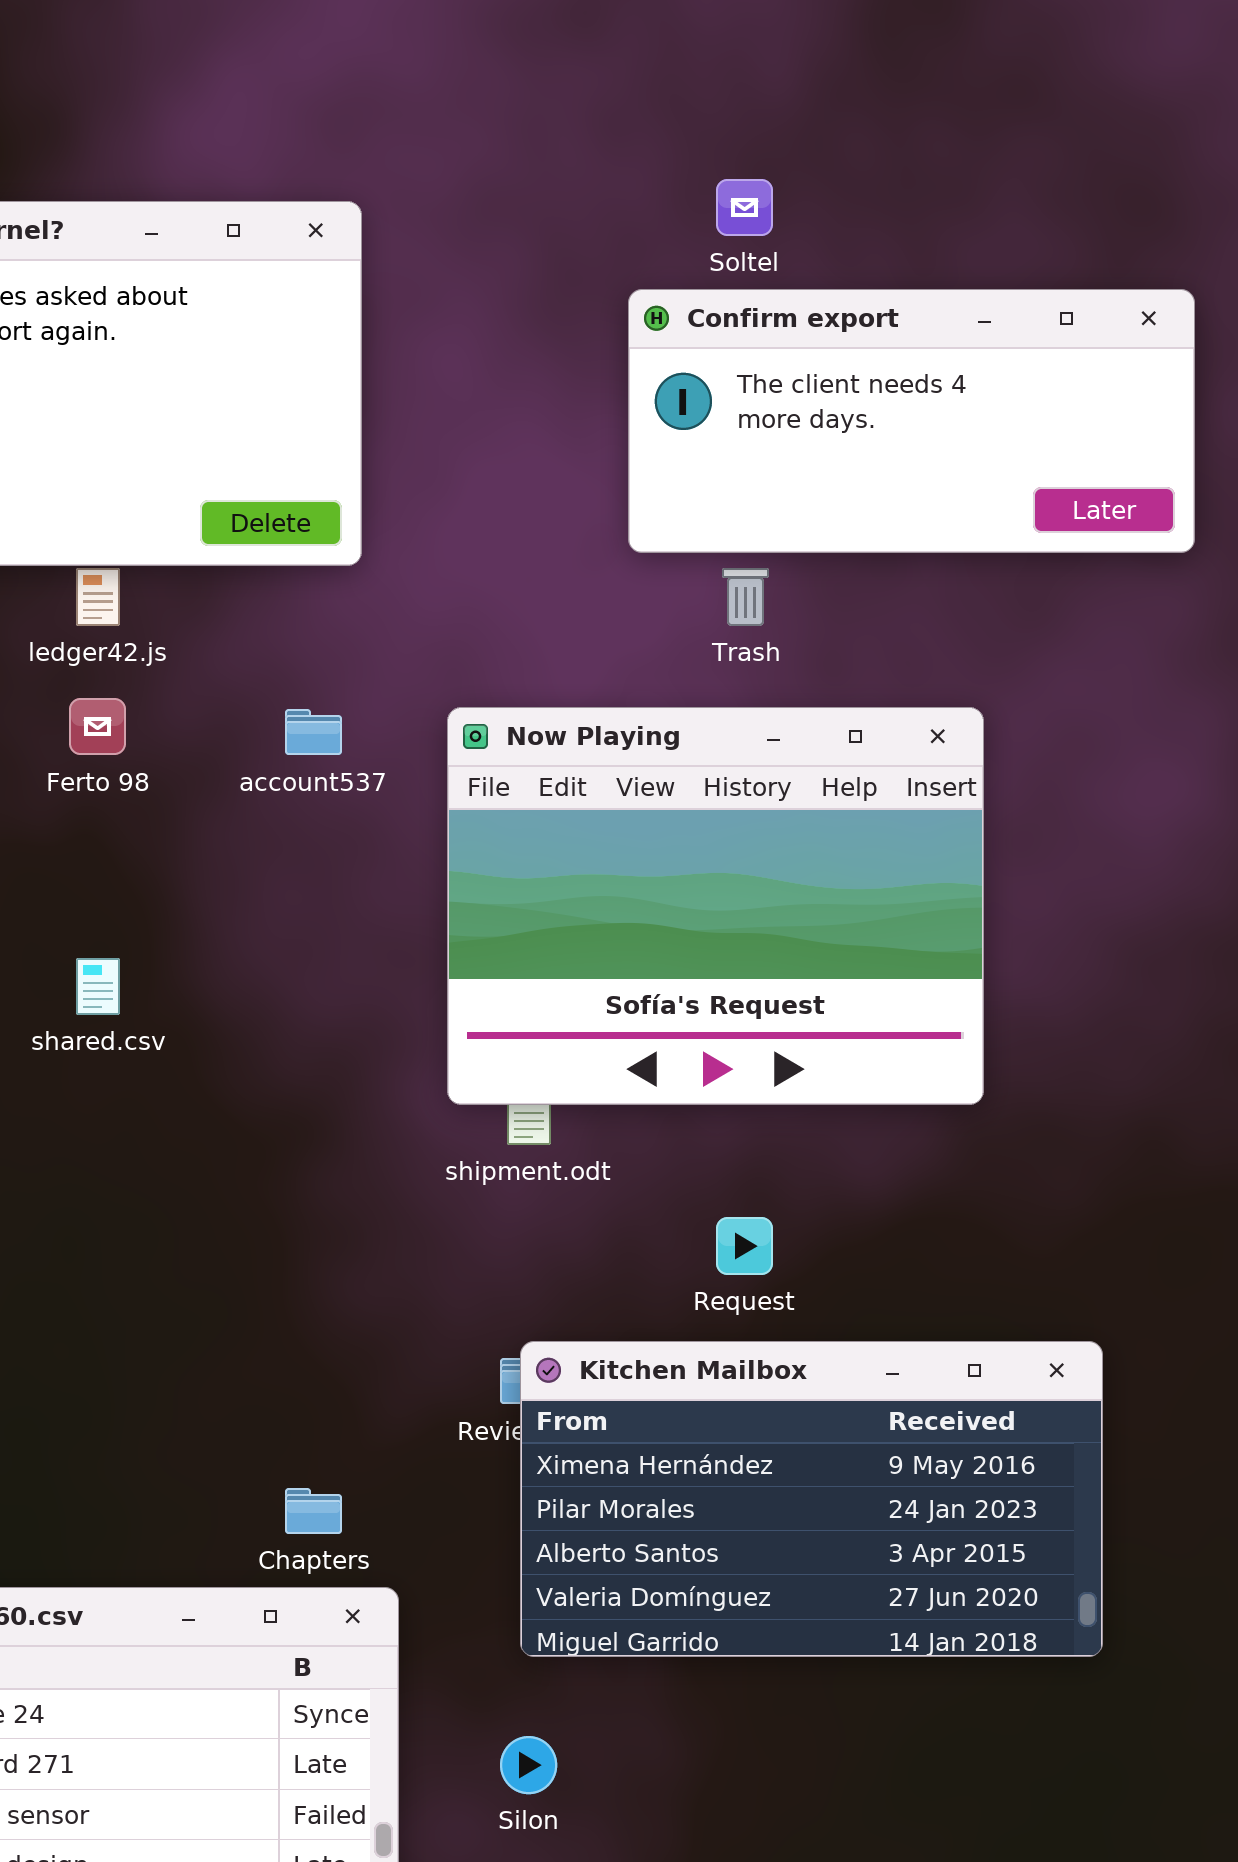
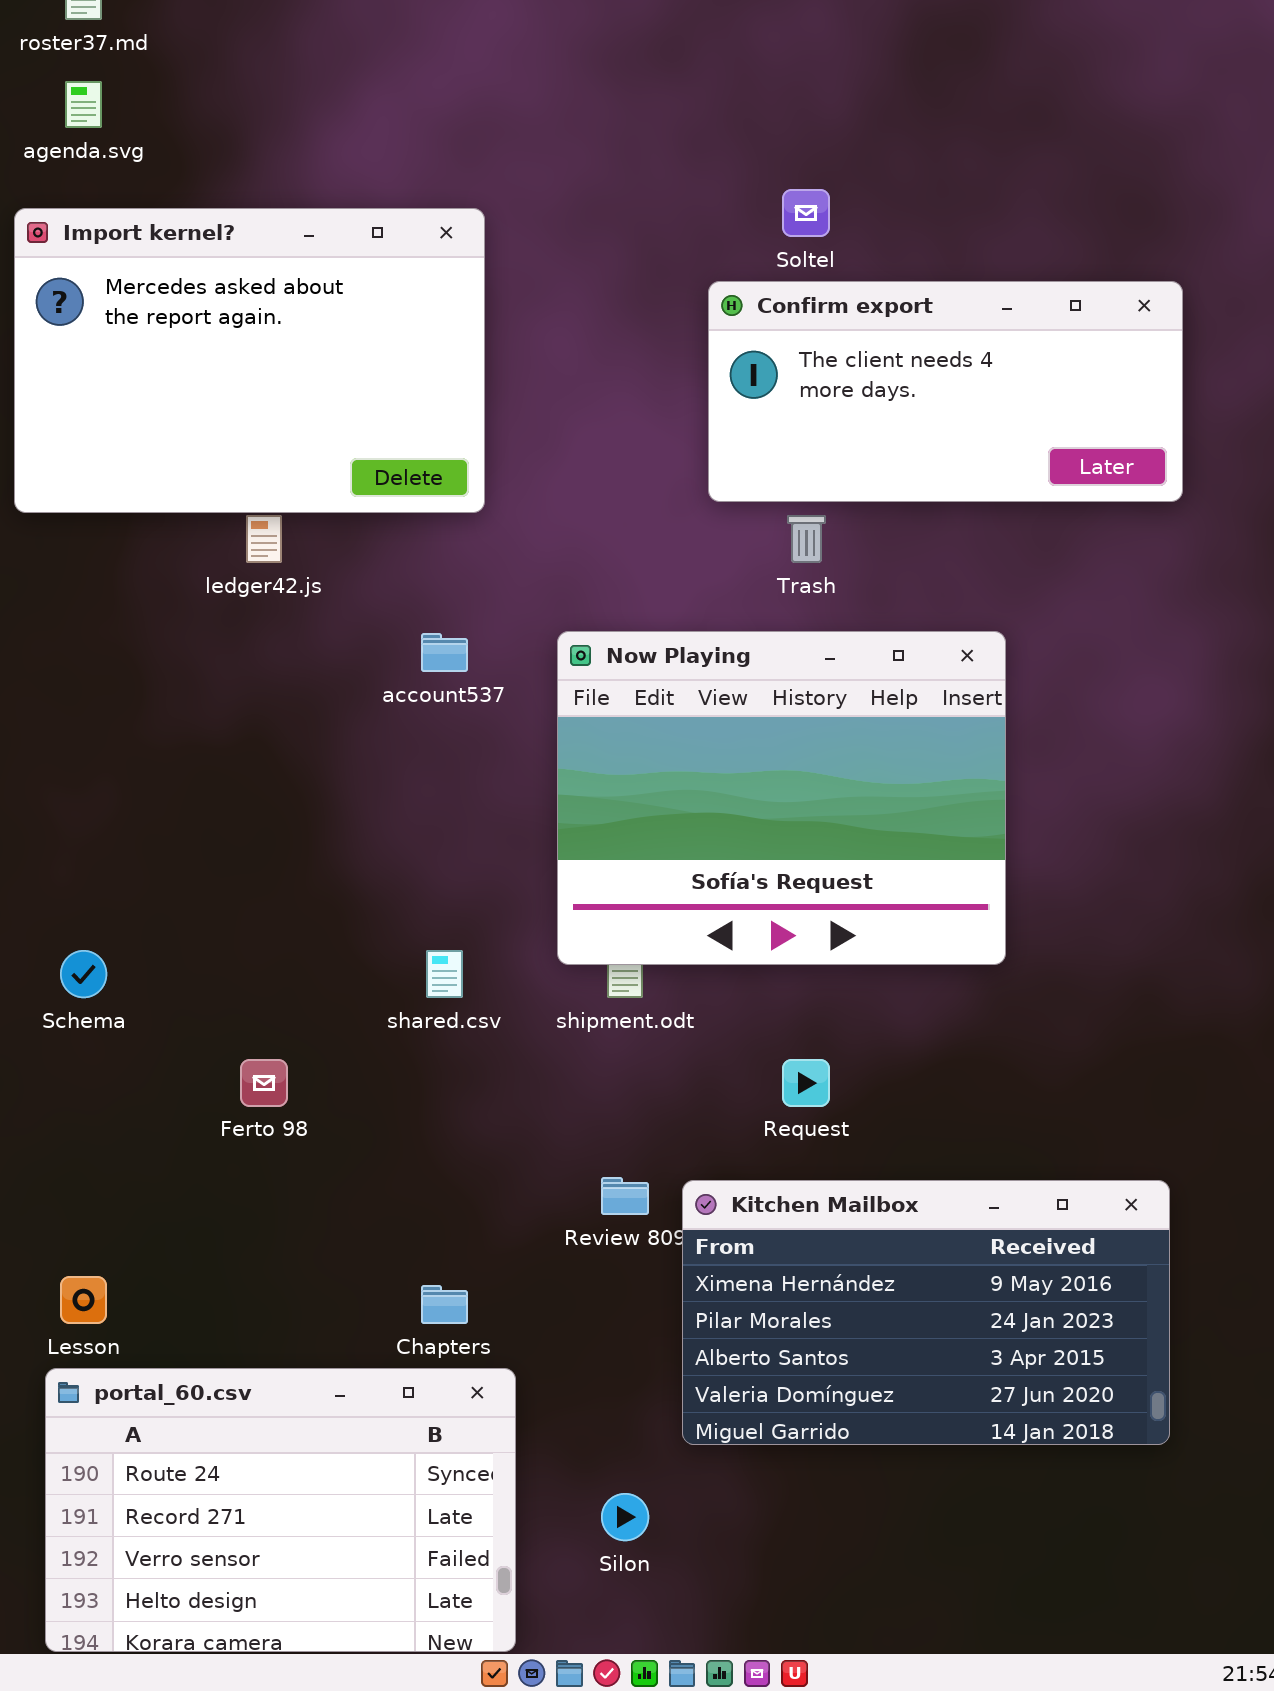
Ferto 98: [69,698,126,755] -> [240,1059,288,1107], moved
shared.csv: [76,958,120,1015] -> [426,950,463,998], moved
Kitchen Mailbox: [520,1341,1103,1657] -> [682,1180,1170,1445], moved

